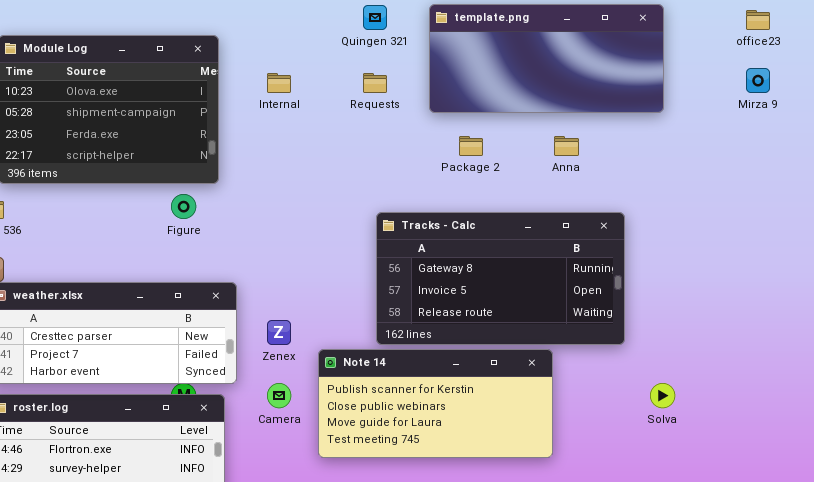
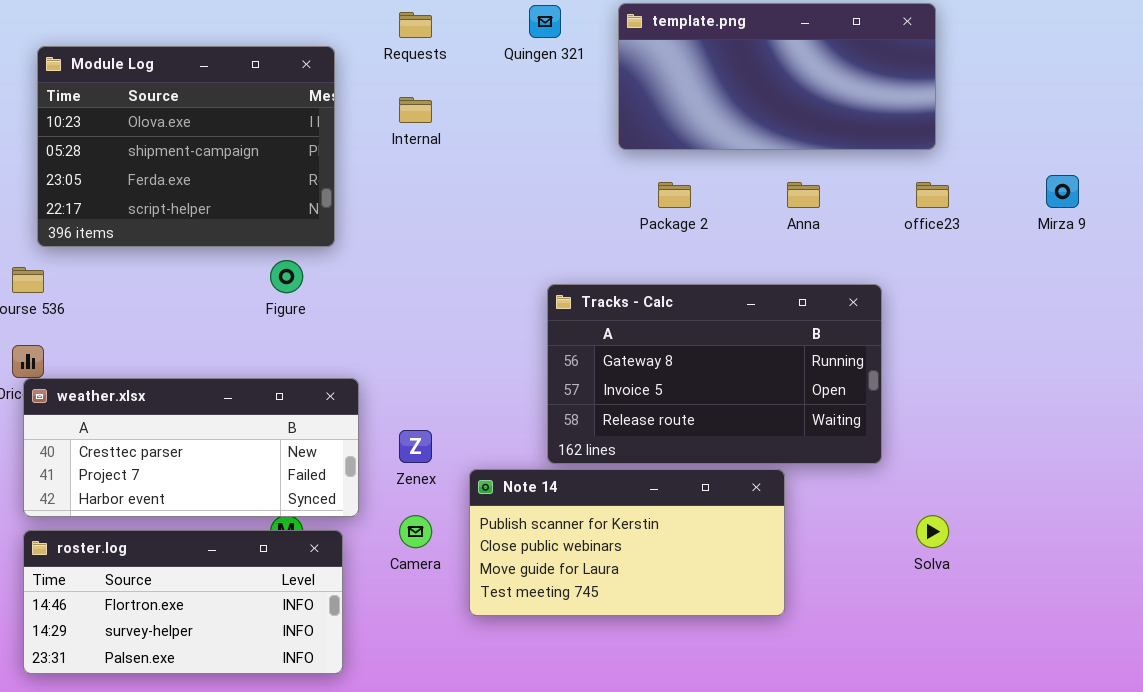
office23: [746,10,770,30] -> [916,182,949,208], moved
Mirza 9: [746,68,770,93] -> [1046,175,1079,208], moved
Requests: [363,73,387,93] -> [399,12,432,38], moved

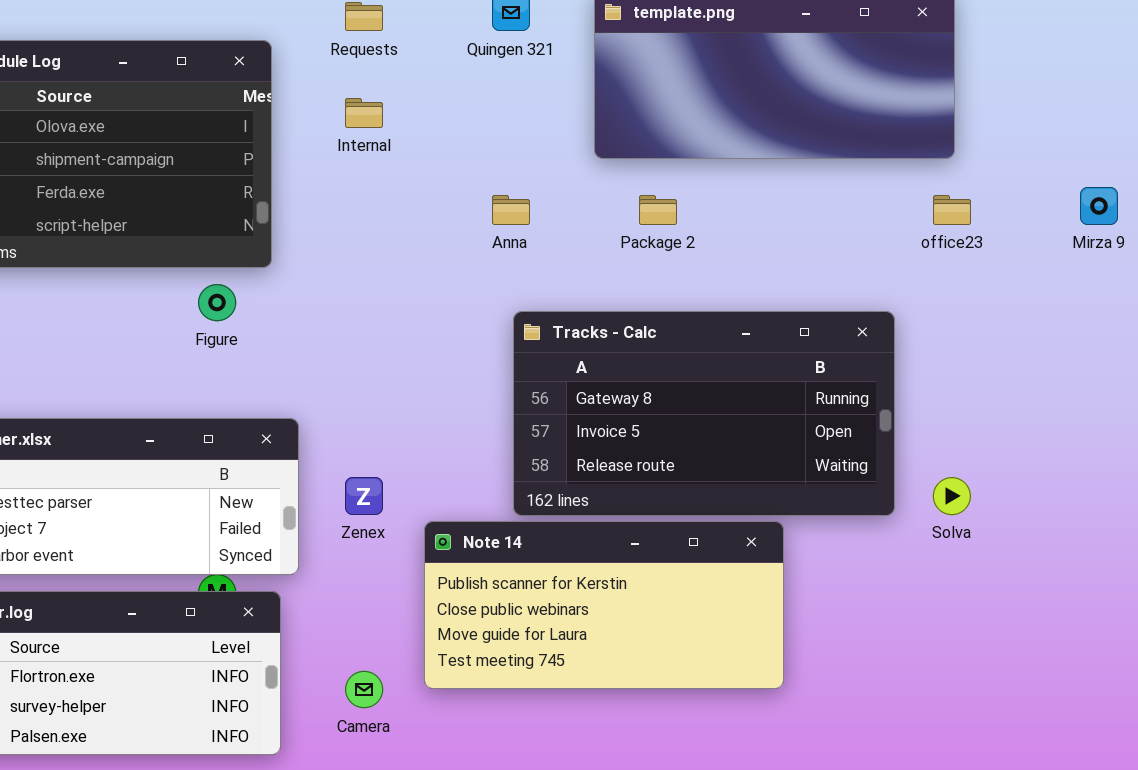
Anna: [787,182,820,208] -> [492,195,530,225], moved
Camera: [399,515,432,548] -> [345,671,383,708], moved
Solva: [916,515,949,548] -> [933,477,971,515], moved

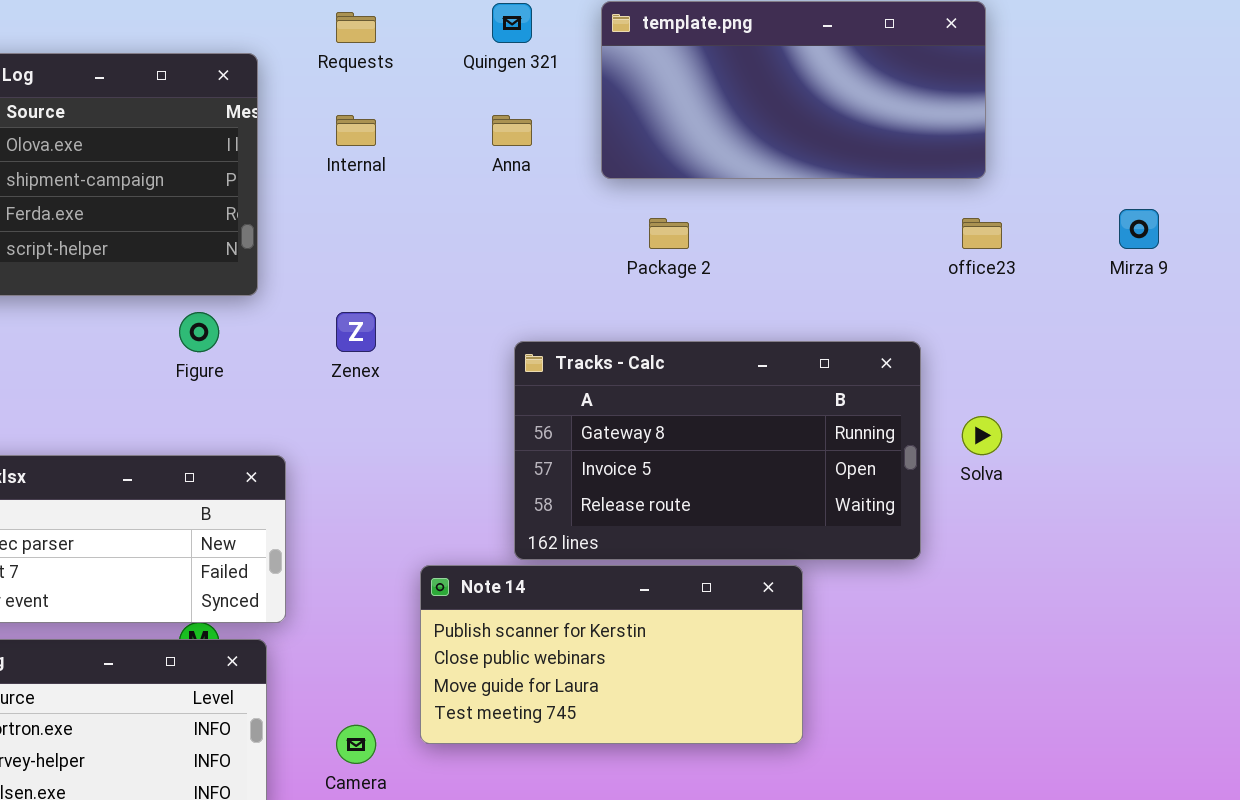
Anna: [492,195,530,225] -> [492,115,532,146], moved
Zenex: [345,477,383,515] -> [336,312,376,352], moved
Solva: [933,477,971,515] -> [962,416,1002,455], moved

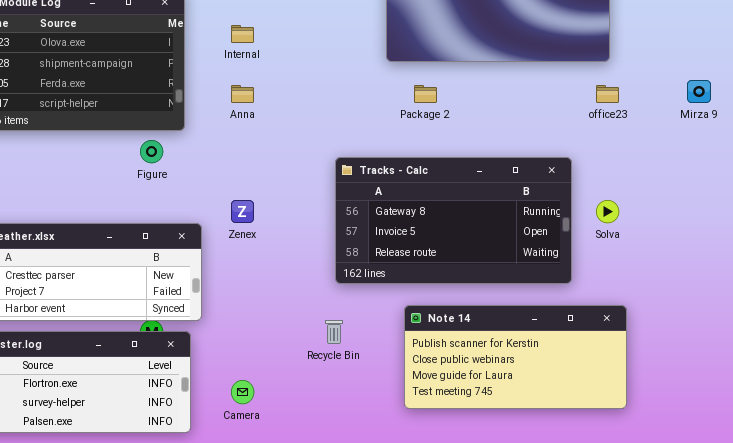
Anna: [492,115,532,146] -> [231,85,254,103], moved
Zenex: [336,312,376,352] -> [231,200,254,223], moved
Note 14: [420,565,803,744] -> [404,305,627,409], moved

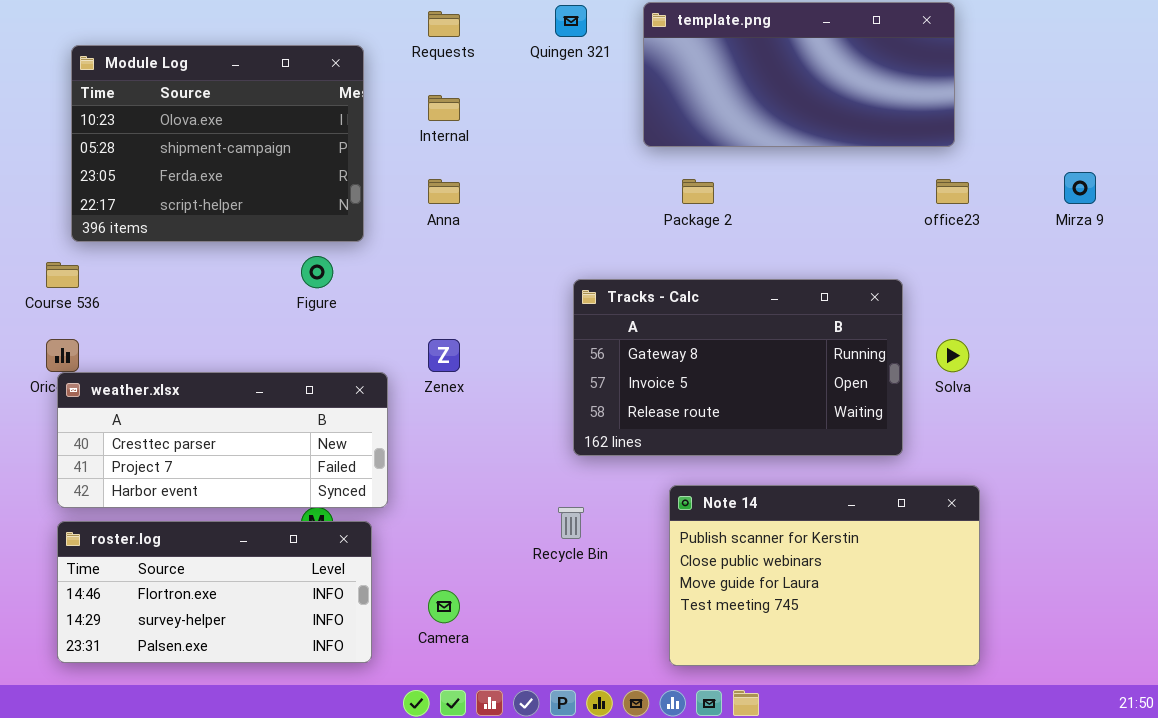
Note 14: [404,305,627,409] -> [669,485,980,666], resized

